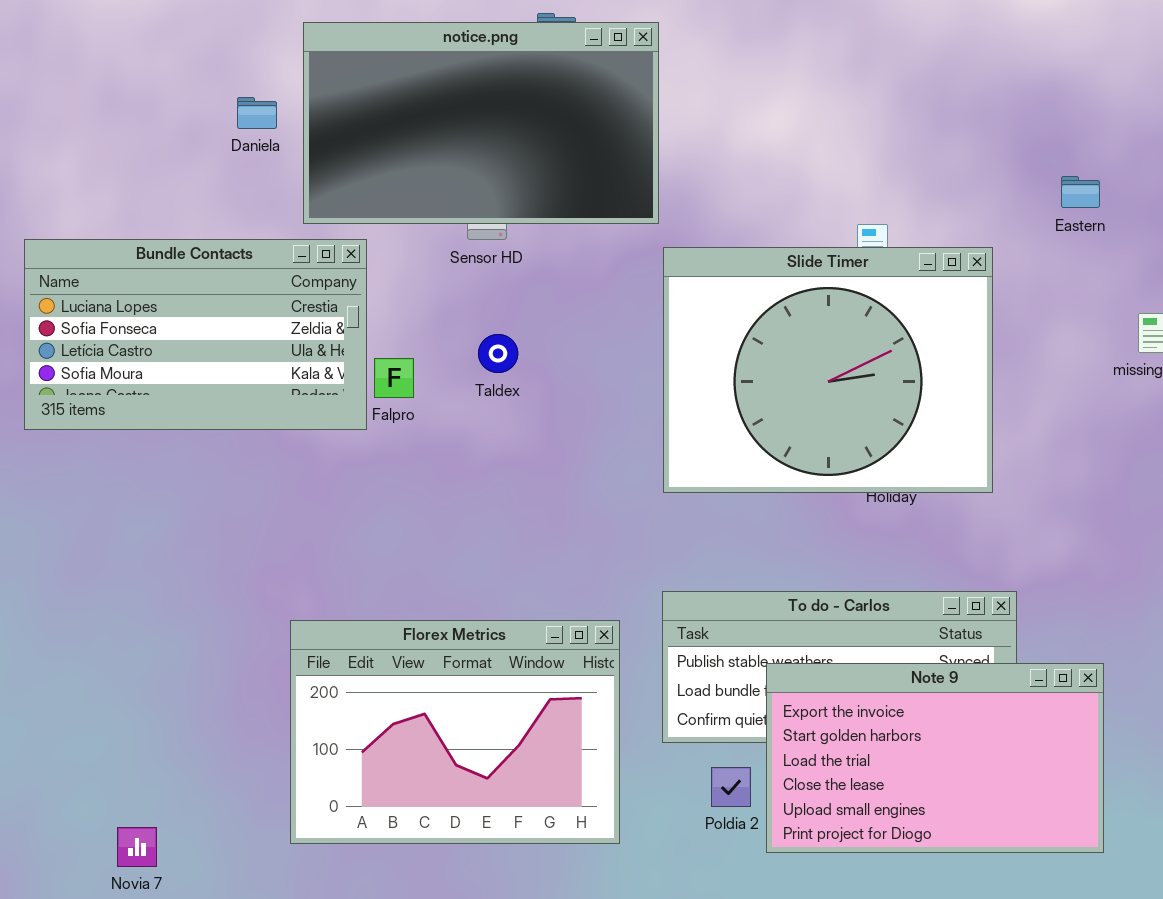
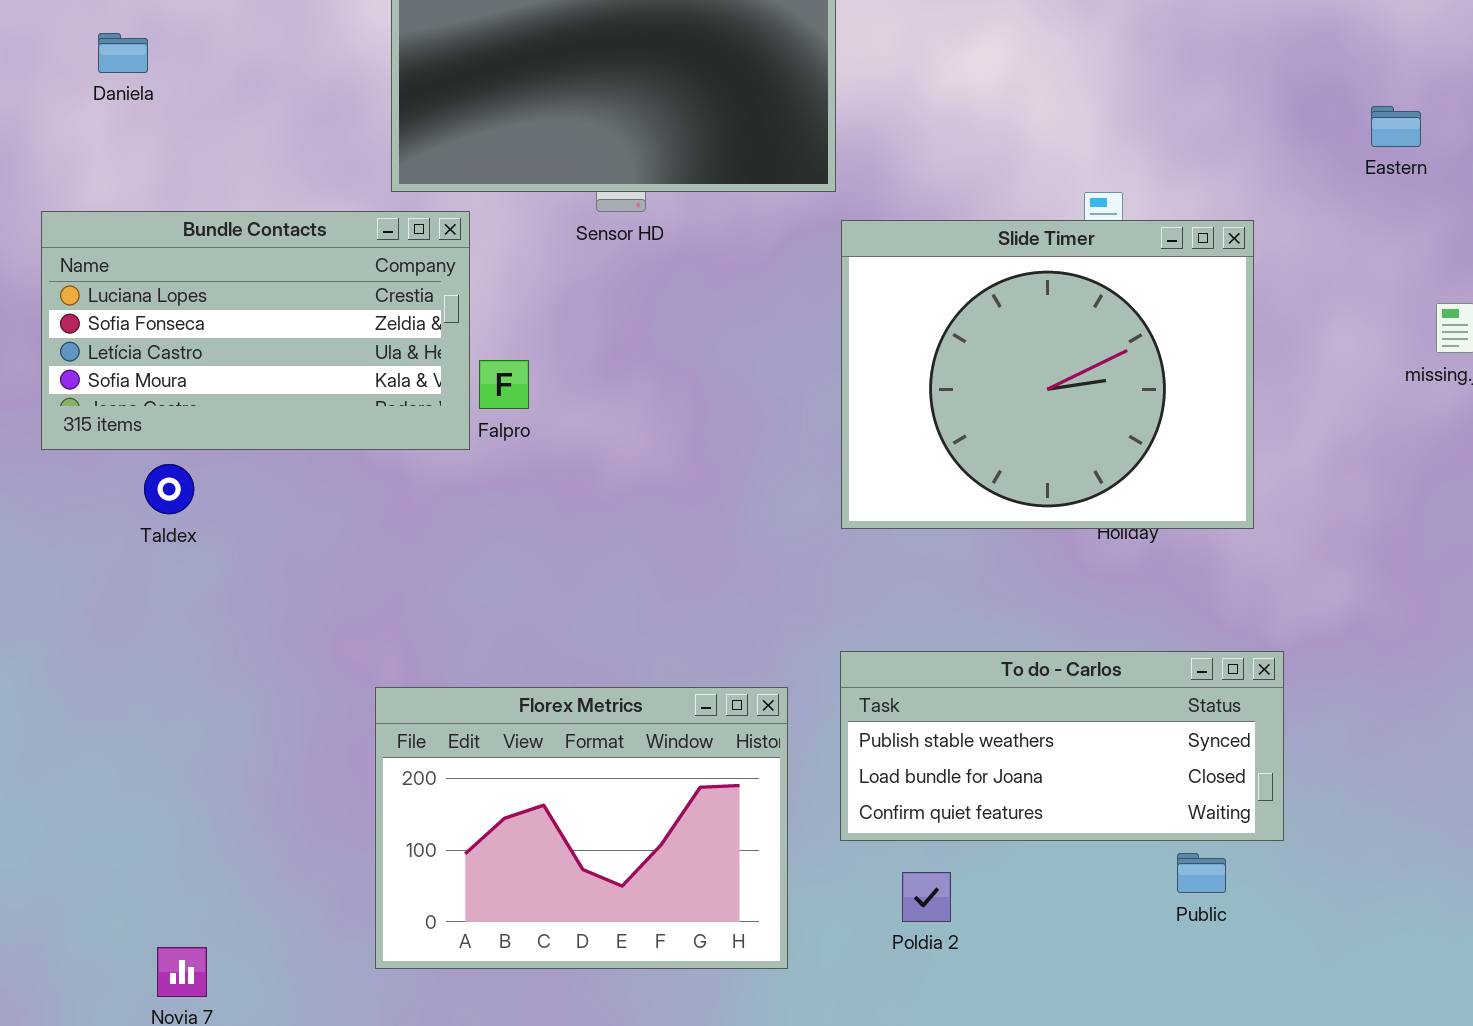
Daniela: [237,97,277,129] -> [98,33,148,73], moved
Eastern: [1061,176,1100,208] -> [1371,106,1421,147], moved
Taldex: [478,334,518,373] -> [144,464,194,514], moved
Note 9: [766,663,1104,853] -> none, closed

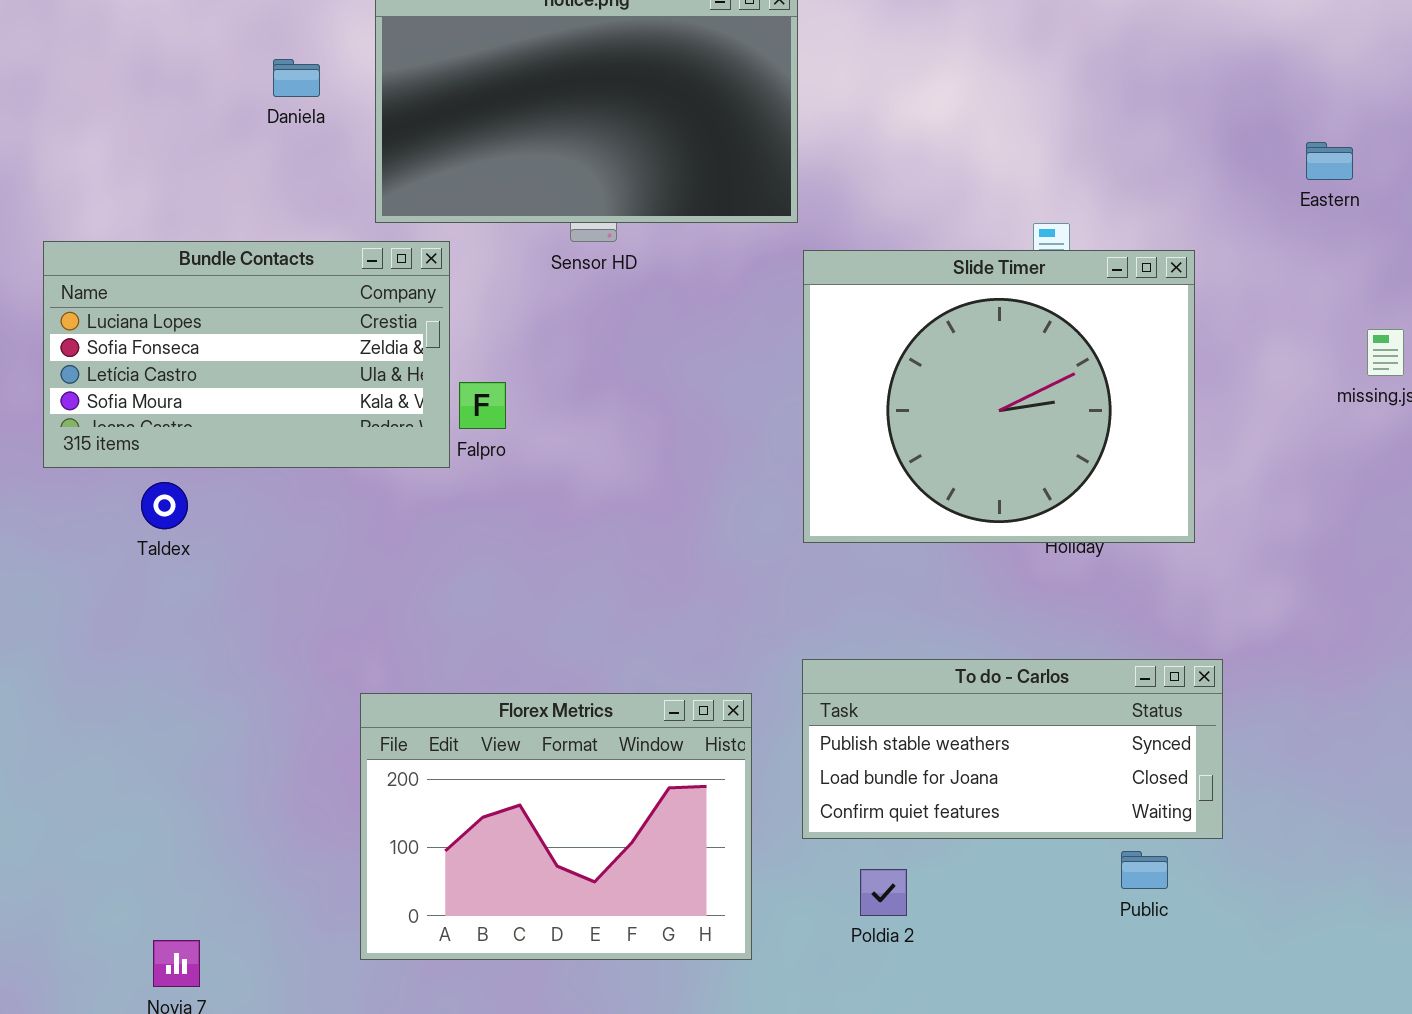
Daniela: [98,33,148,73] -> [273,59,320,97], moved

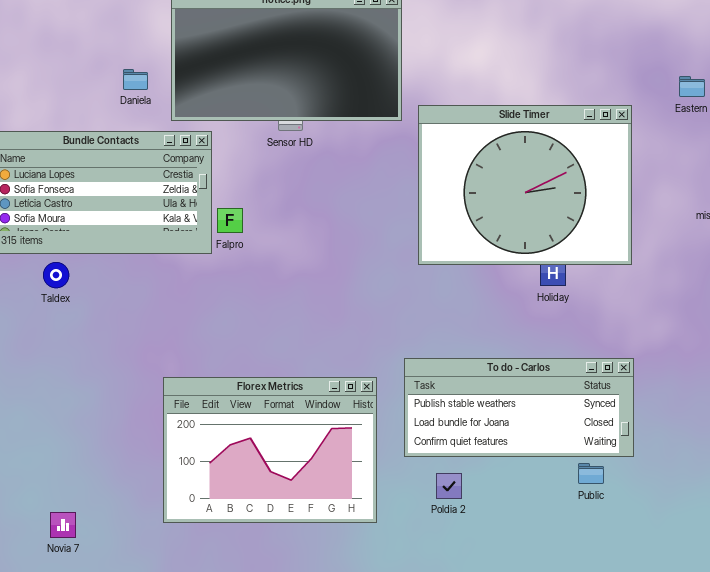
Daniela: [273,59,320,97] -> [123,69,148,90], moved
Slide Timer: [803,250,1195,543] -> [418,105,632,265], moved

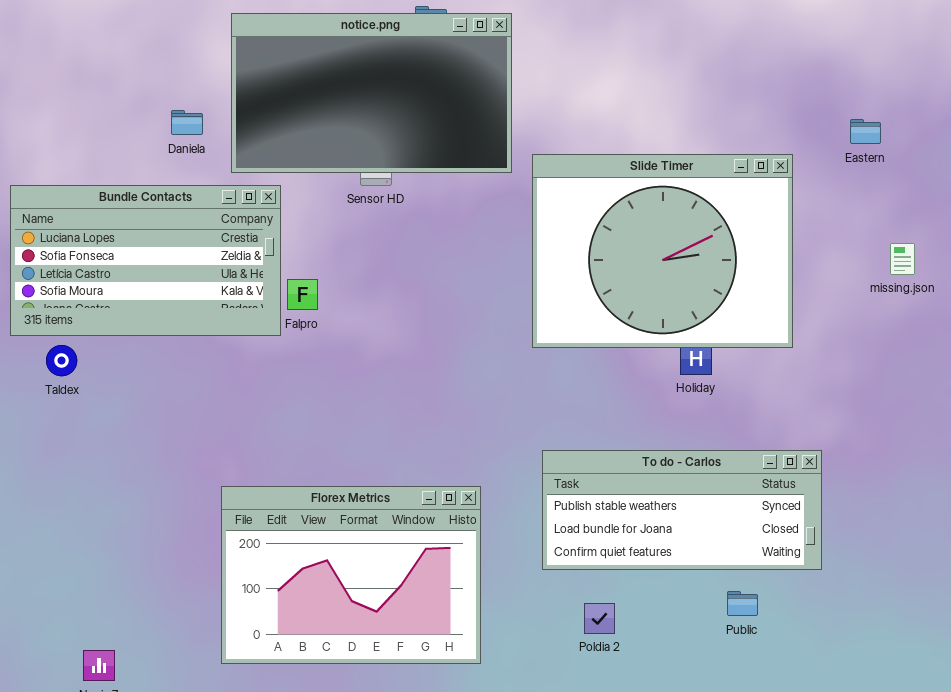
Taldex: [43,262,69,288] -> [46,345,77,376], moved
To do - Carlos: [404,358,634,457] -> [542,450,822,570], moved
Poldia 2: [436,473,462,499] -> [584,603,615,634], moved

